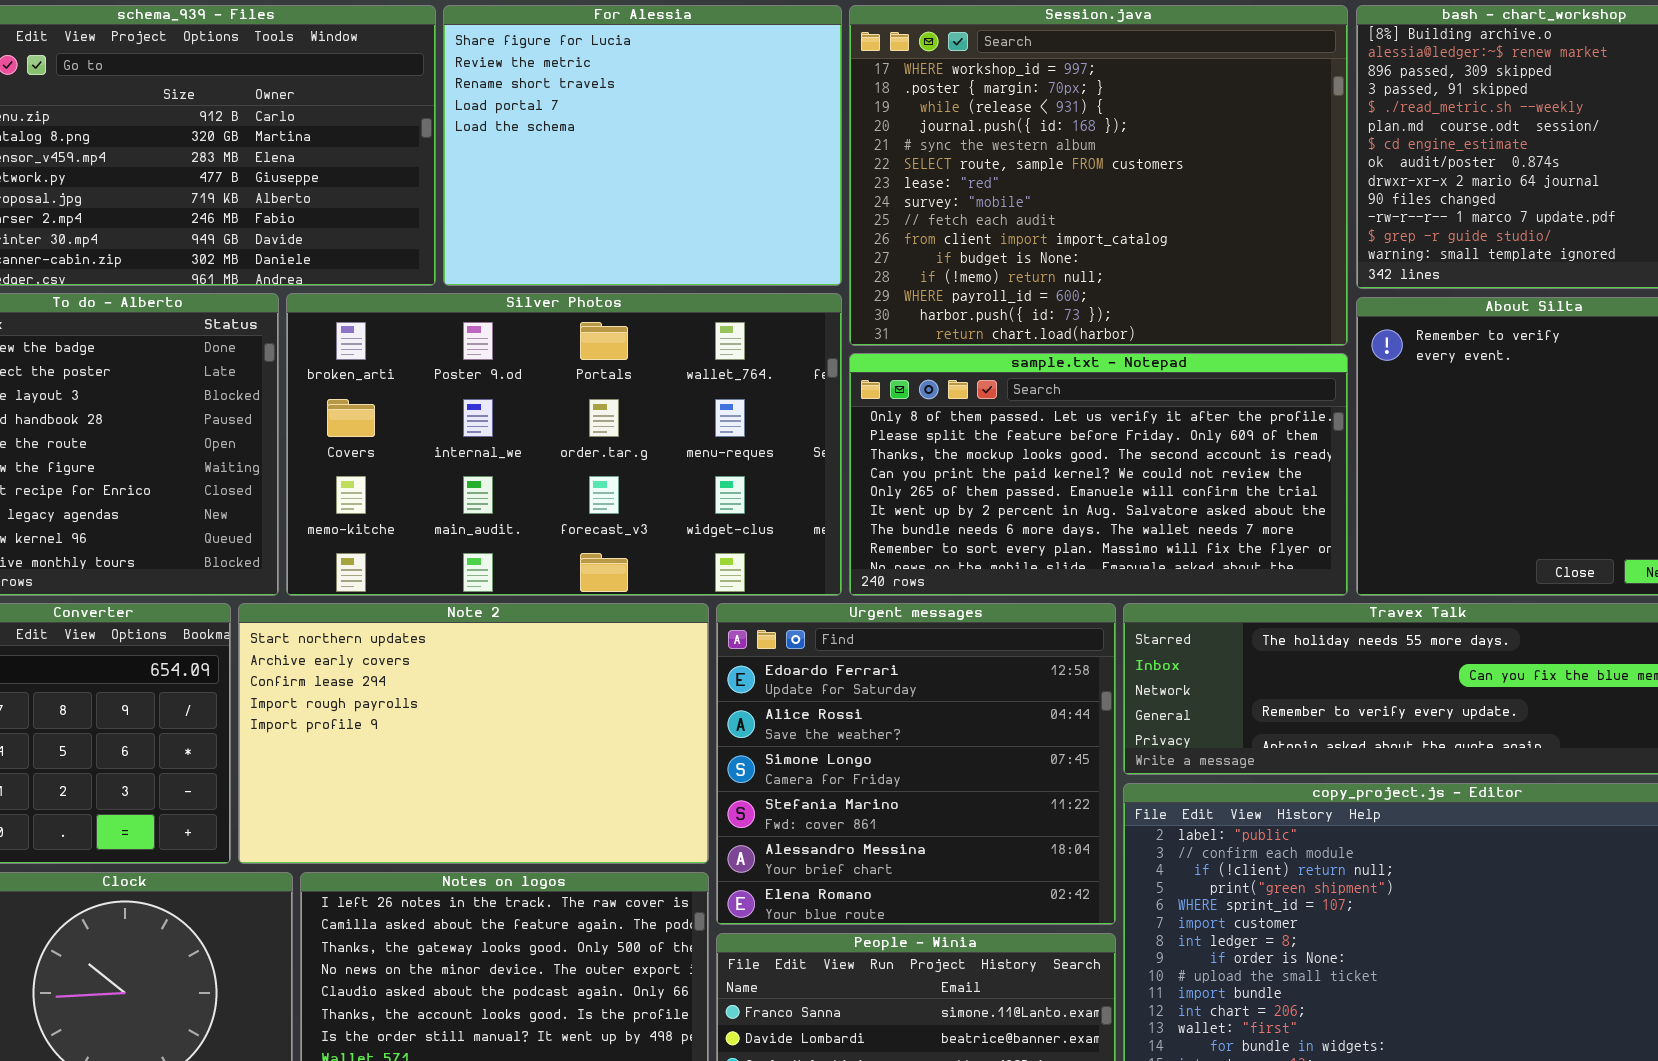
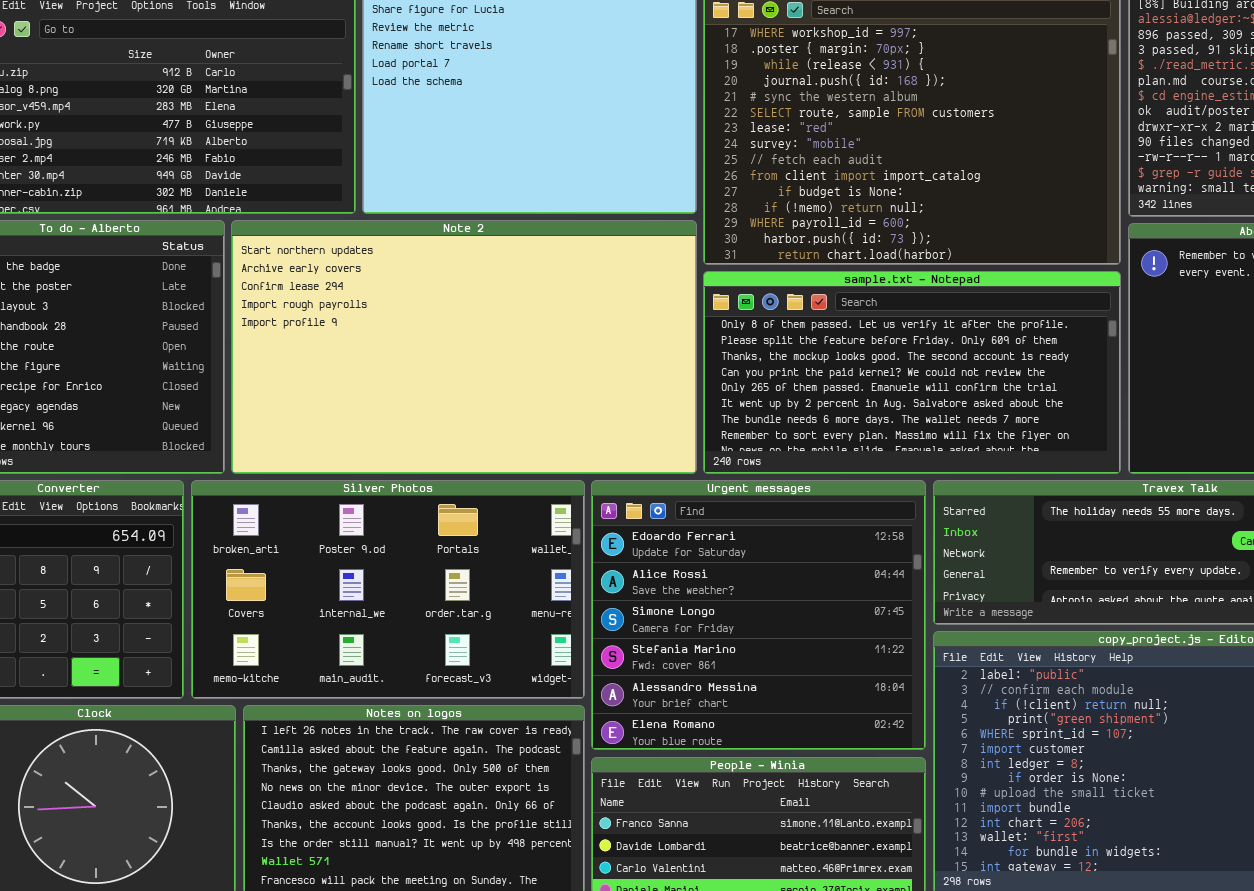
Silver Photos: [286,293,842,596] -> [191,480,585,699], moved, resized
Note 2: [238,603,709,864] -> [231,220,697,474], moved, resized

